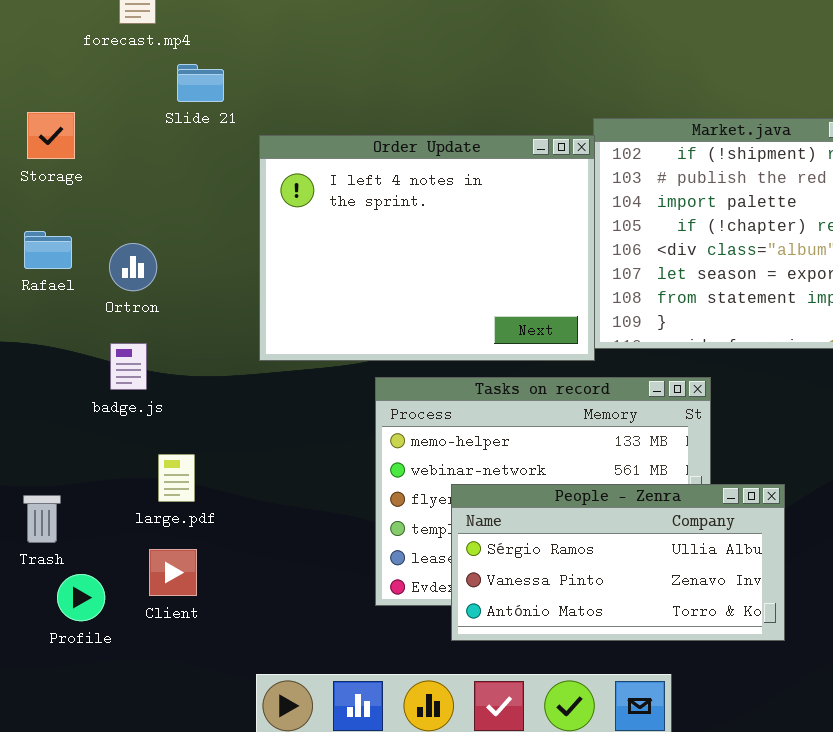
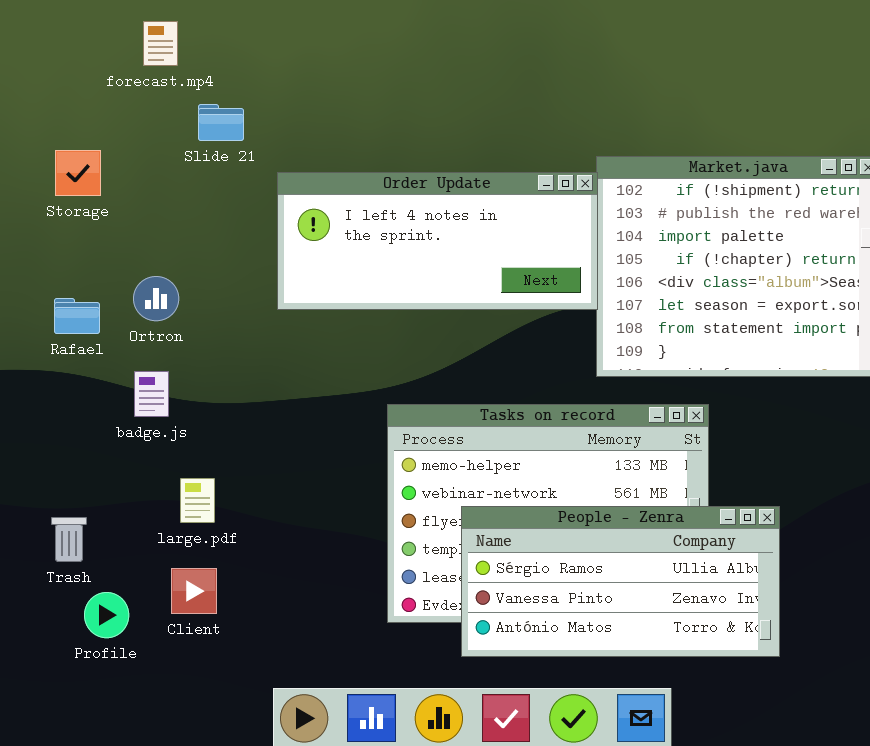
Order Update: [259,135,595,361] -> [277,172,598,310], resized
Rafael: [24,231,72,269] -> [54,298,100,334], moved

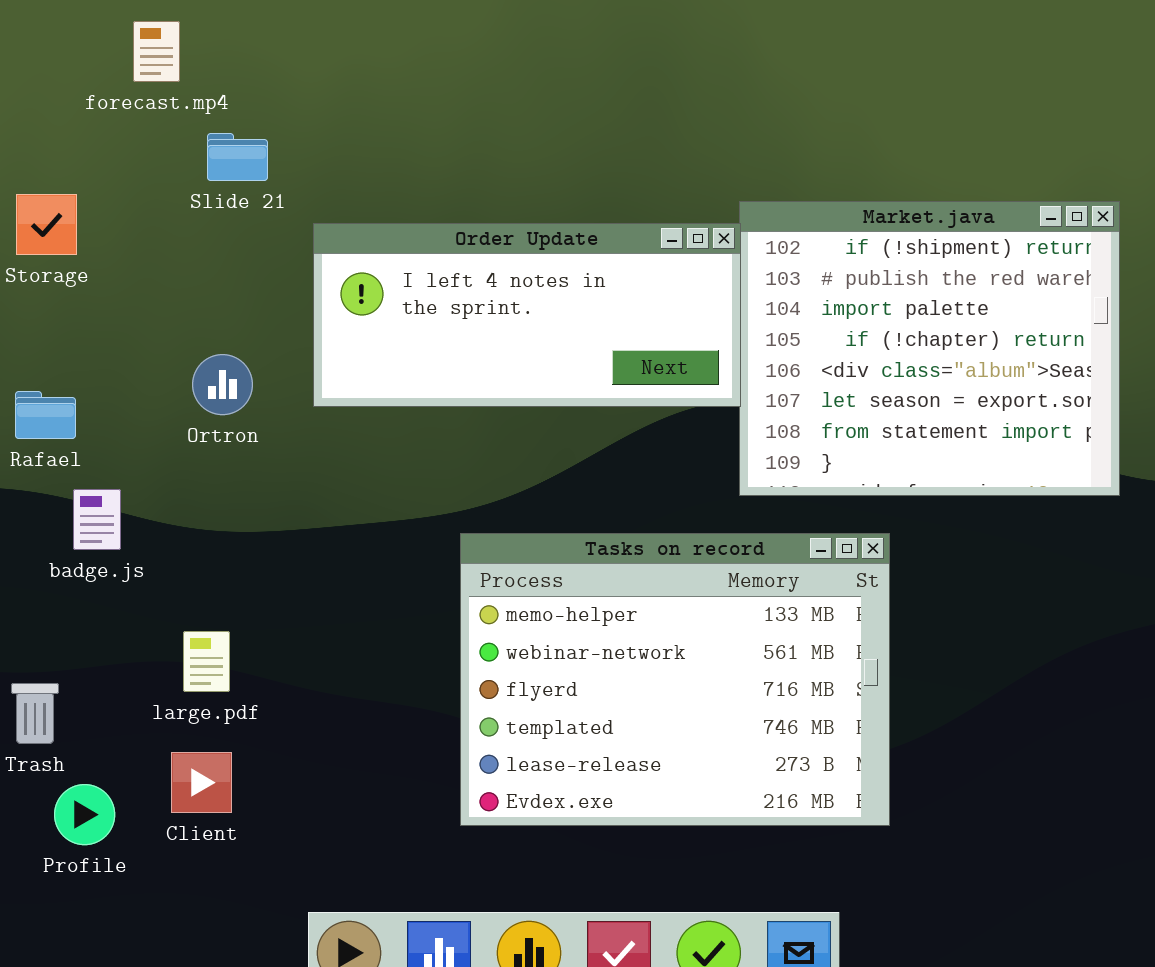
Ortron: [133,276,179,321] -> [192,354,253,415], moved
badge.js: [134,371,169,417] -> [73,489,121,550], moved
People - Zenra: [461,506,780,657] -> none, closed

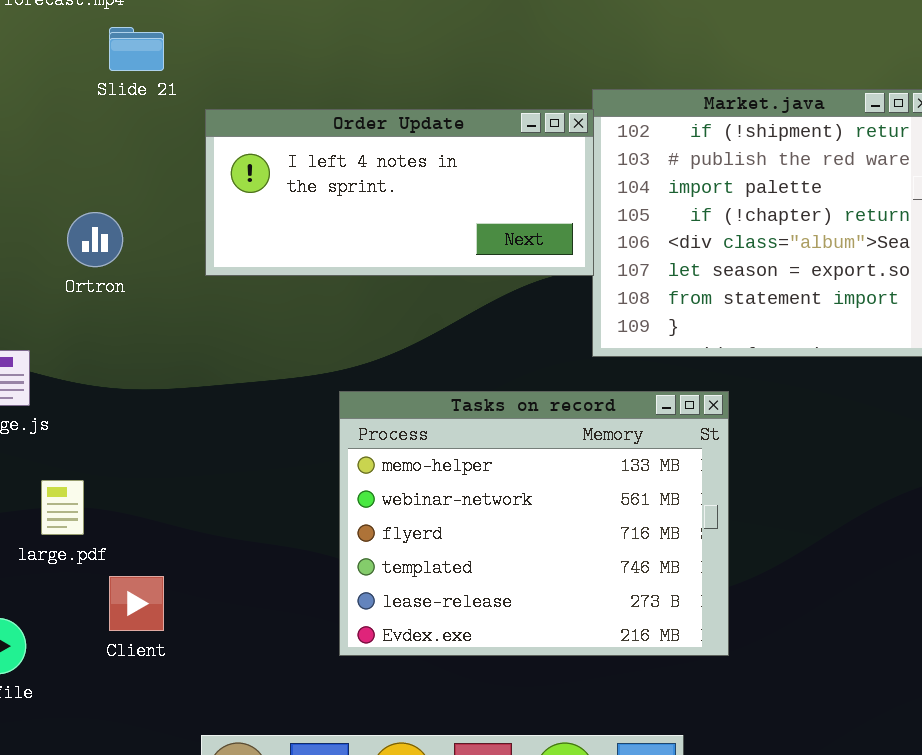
Ortron: [192,354,253,415] -> [67,212,123,267], moved
large.pdf: [183,631,230,692] -> [41,480,84,535], moved
Client: [171,752,232,813] -> [109,576,164,631], moved

